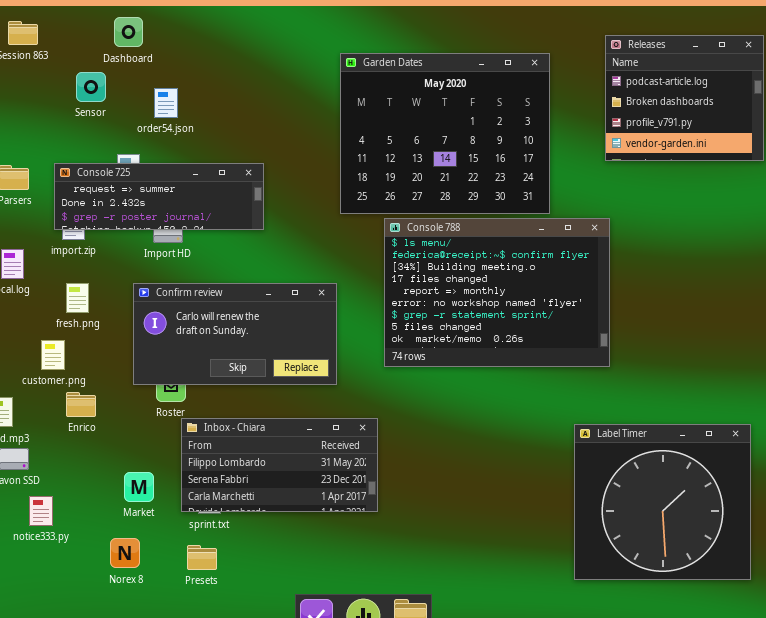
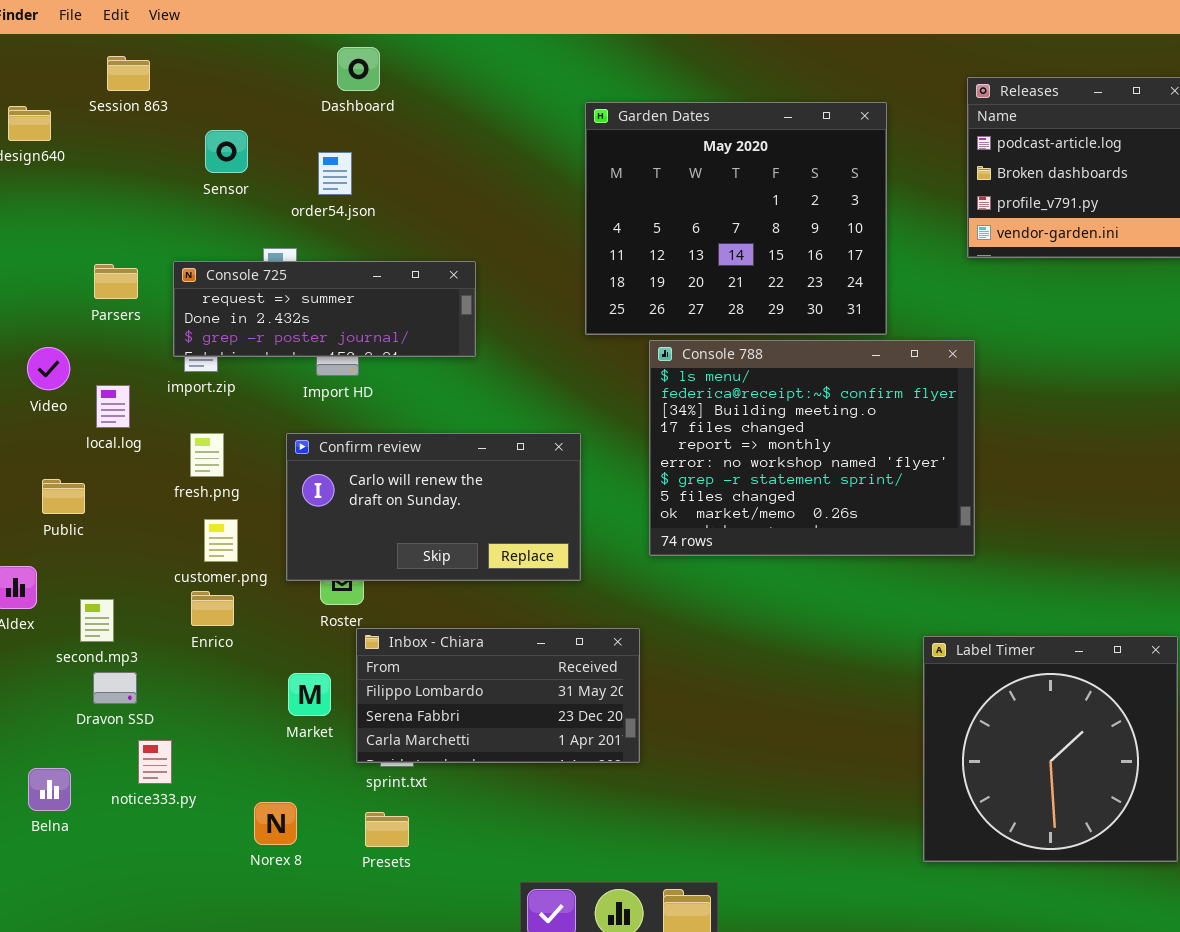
Dashboard: [114,17,143,47] -> [337,47,380,91], moved
customer.png: [41,340,65,370] -> [204,519,238,562], moved
Market: [124,472,154,502] -> [288,673,331,716], moved

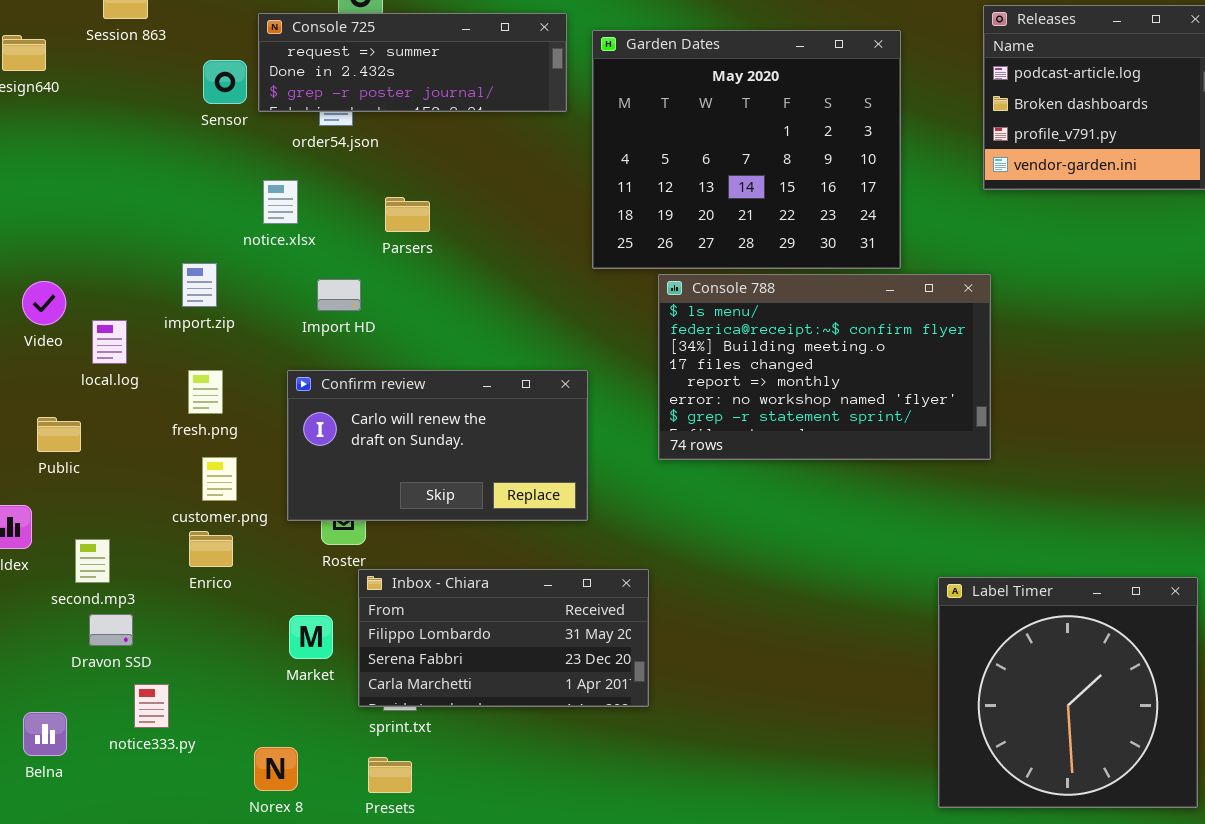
Console 725: [173,261,476,357] -> [258,13,567,112], moved
Parsers: [94,264,138,299] -> [385,197,430,232], moved
Console 788: [649,340,975,556] -> [658,274,991,460], resized

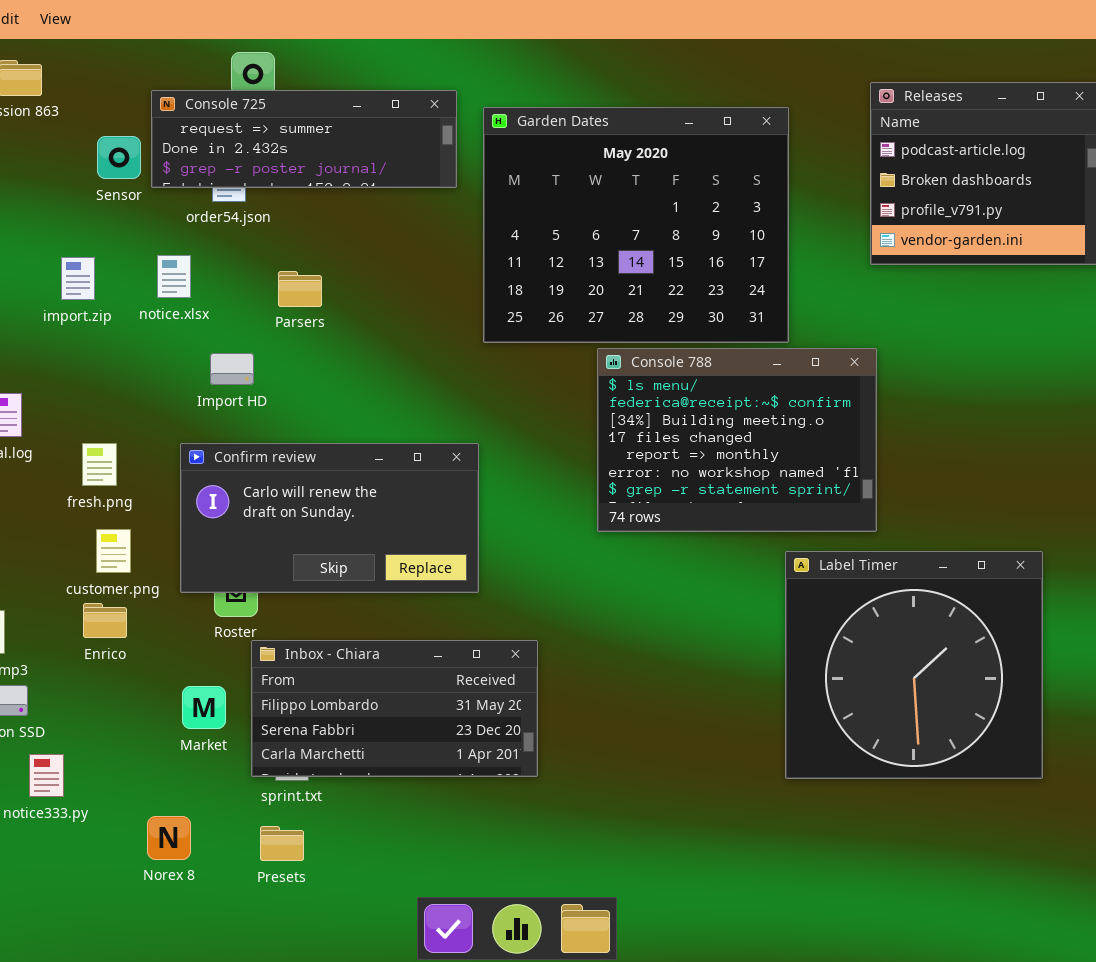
import.zip: [182,263,217,307] -> [61,257,95,300], moved
Console 788: [658,274,991,460] -> [597,348,877,532], resized
Label Timer: [938,577,1198,808] -> [785,551,1043,779], moved

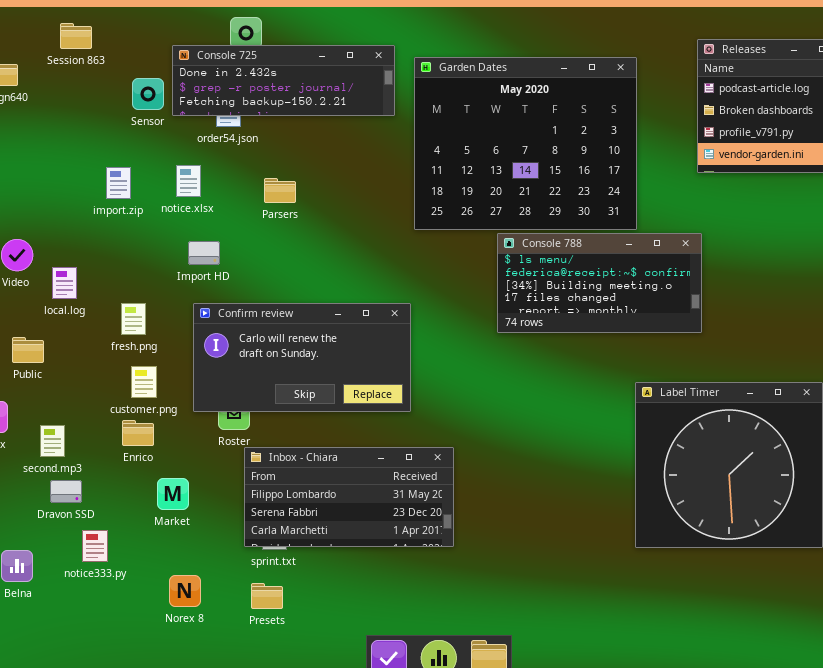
Console 725: [151,90,457,188] -> [172,45,395,116], scrolled down 1 row
Console 788: [597,348,877,532] -> [497,233,702,333], resized
Import HD: [210,353,254,385] -> [188,241,220,265], moved
Market: [182,686,226,729] -> [157,478,189,510], moved

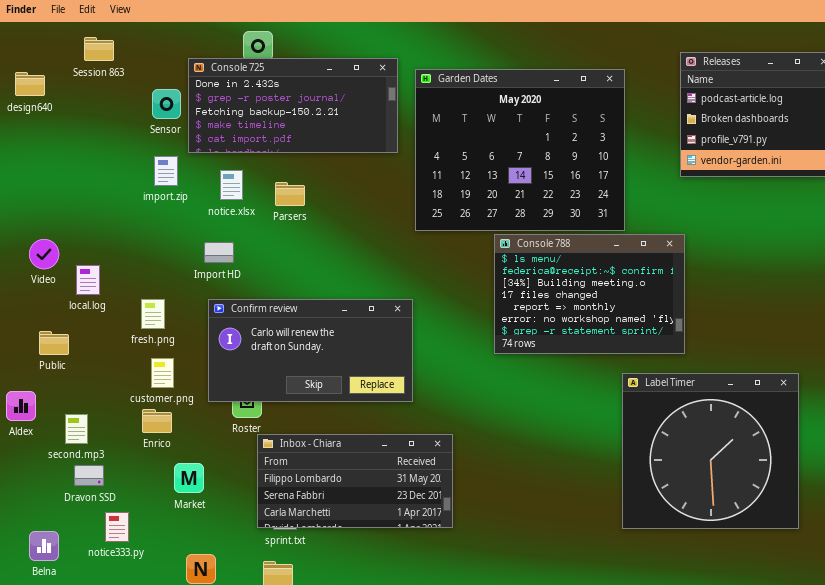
Console 725: [172,45,395,116] -> [188,58,398,153], resized
notice.xlsx: [176,165,201,197] -> [220,170,243,200], moved
import.zip: [106,167,131,199] -> [154,156,178,186], moved
Console 788: [497,233,702,333] -> [494,234,685,354], resized

